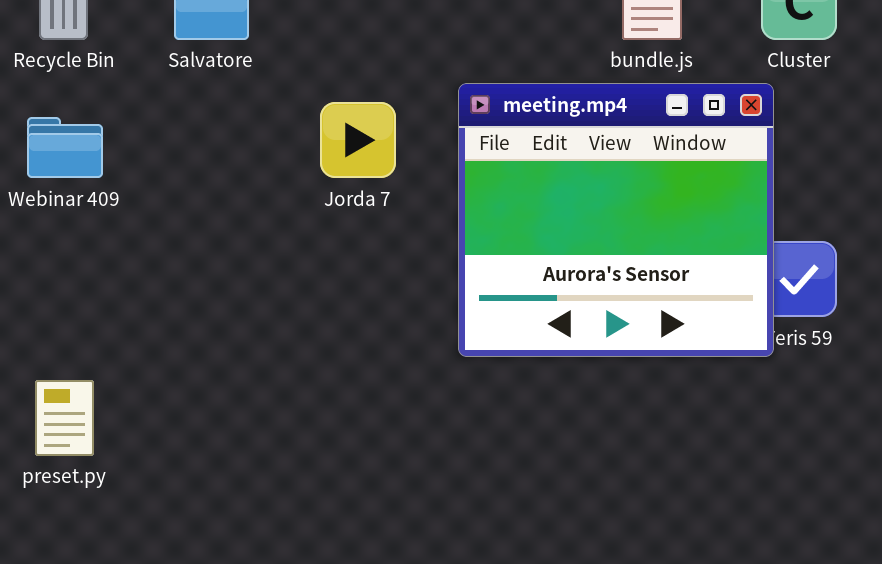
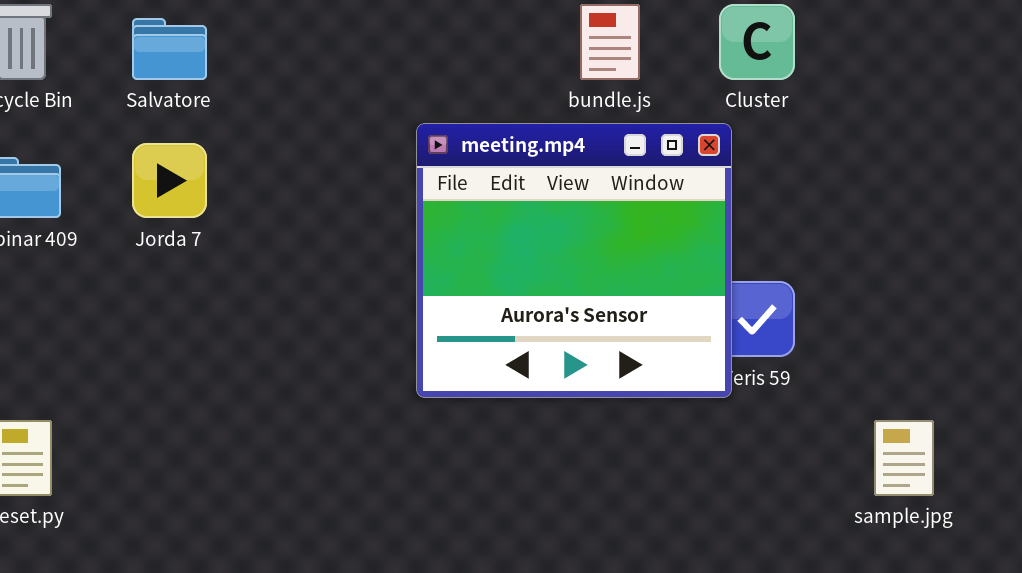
Jorda 7: [320,102,396,178] -> [132,143,207,218], moved

